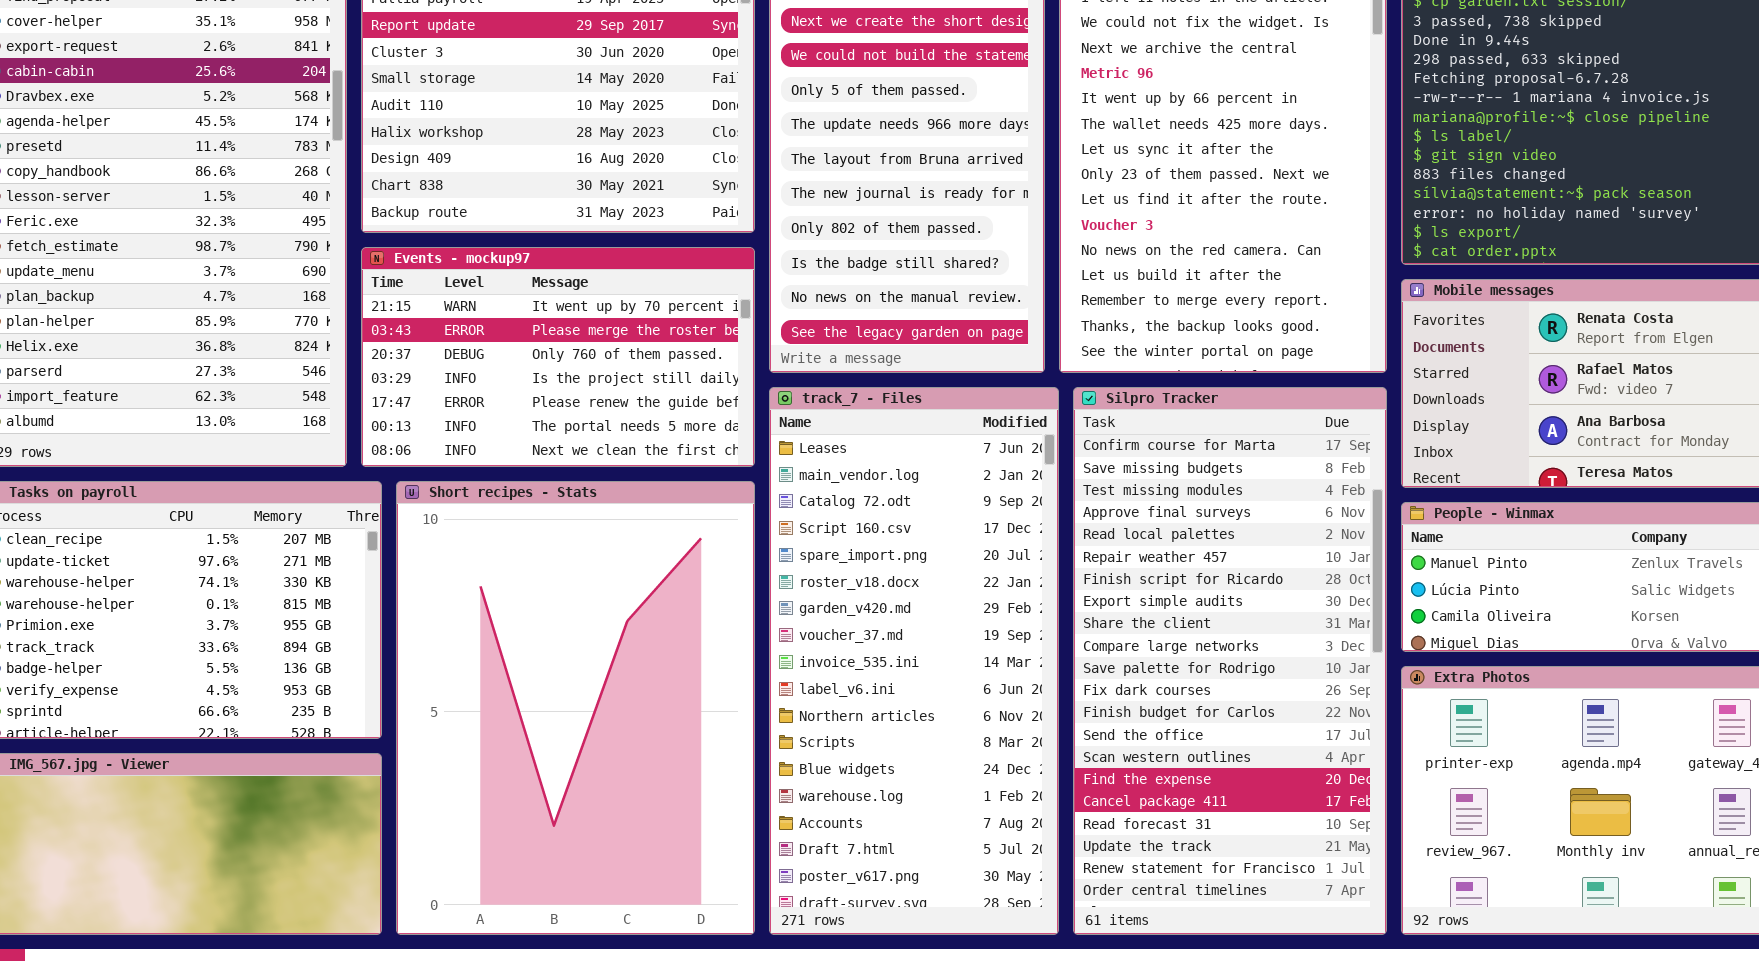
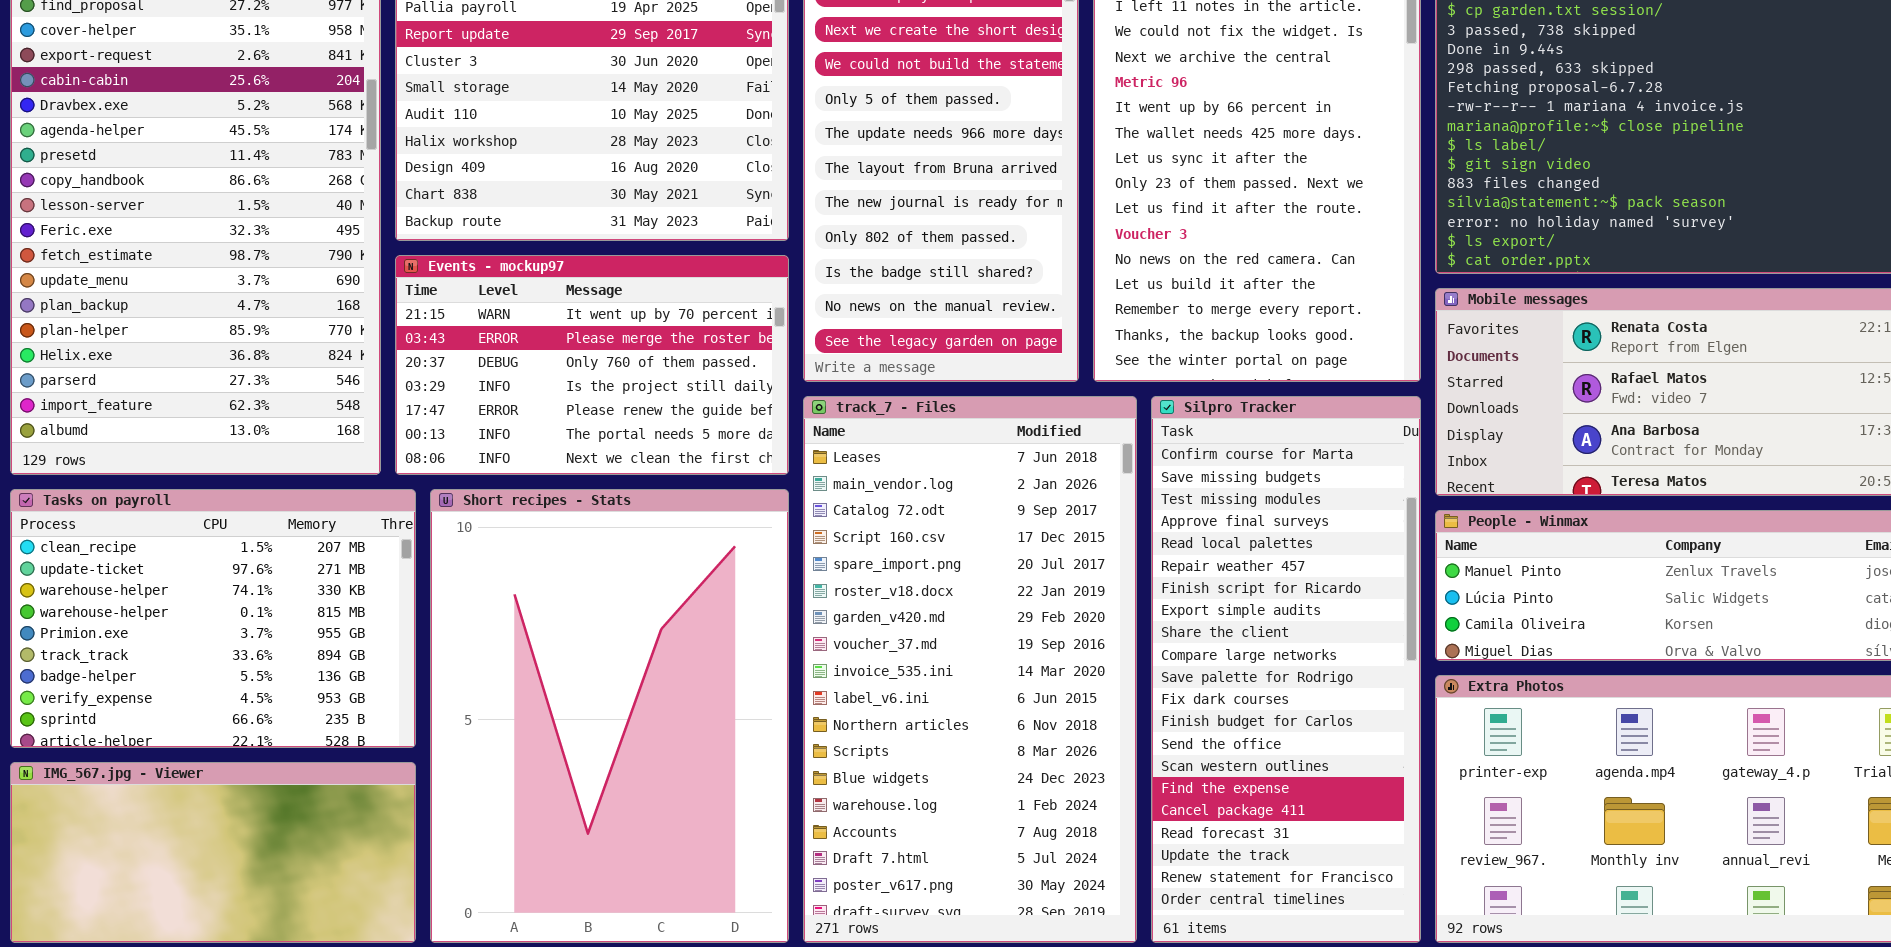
track_7 - Files: [769,387,1059,935] -> [803,396,1137,943], resized
Silpro Tracker: [1073,387,1387,935] -> [1151,396,1421,943], resized

